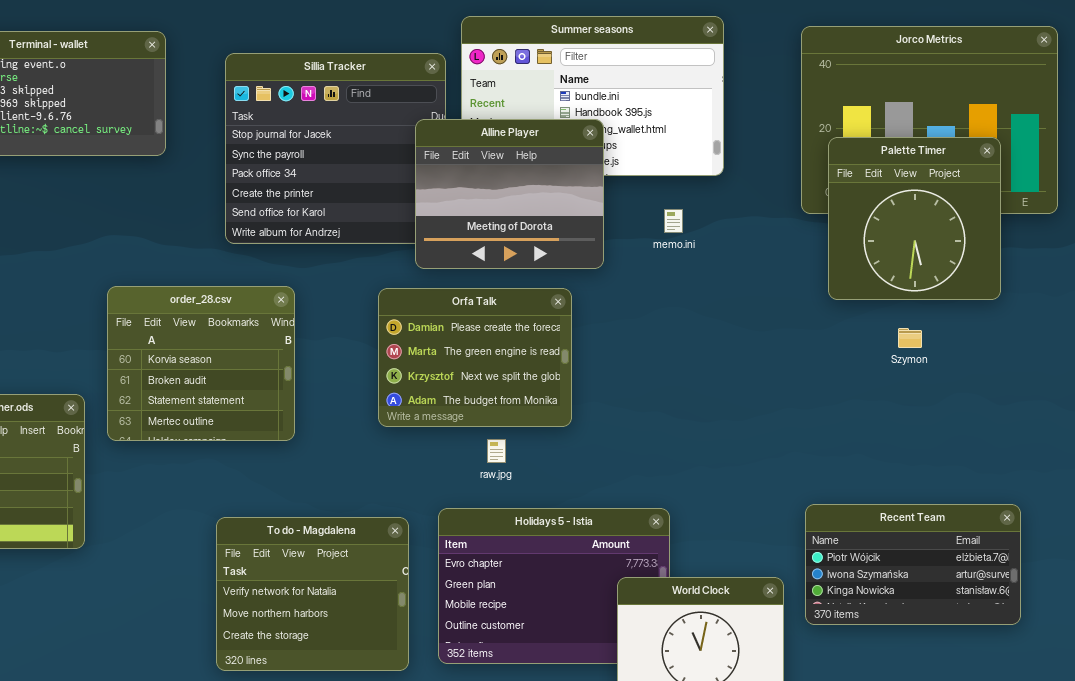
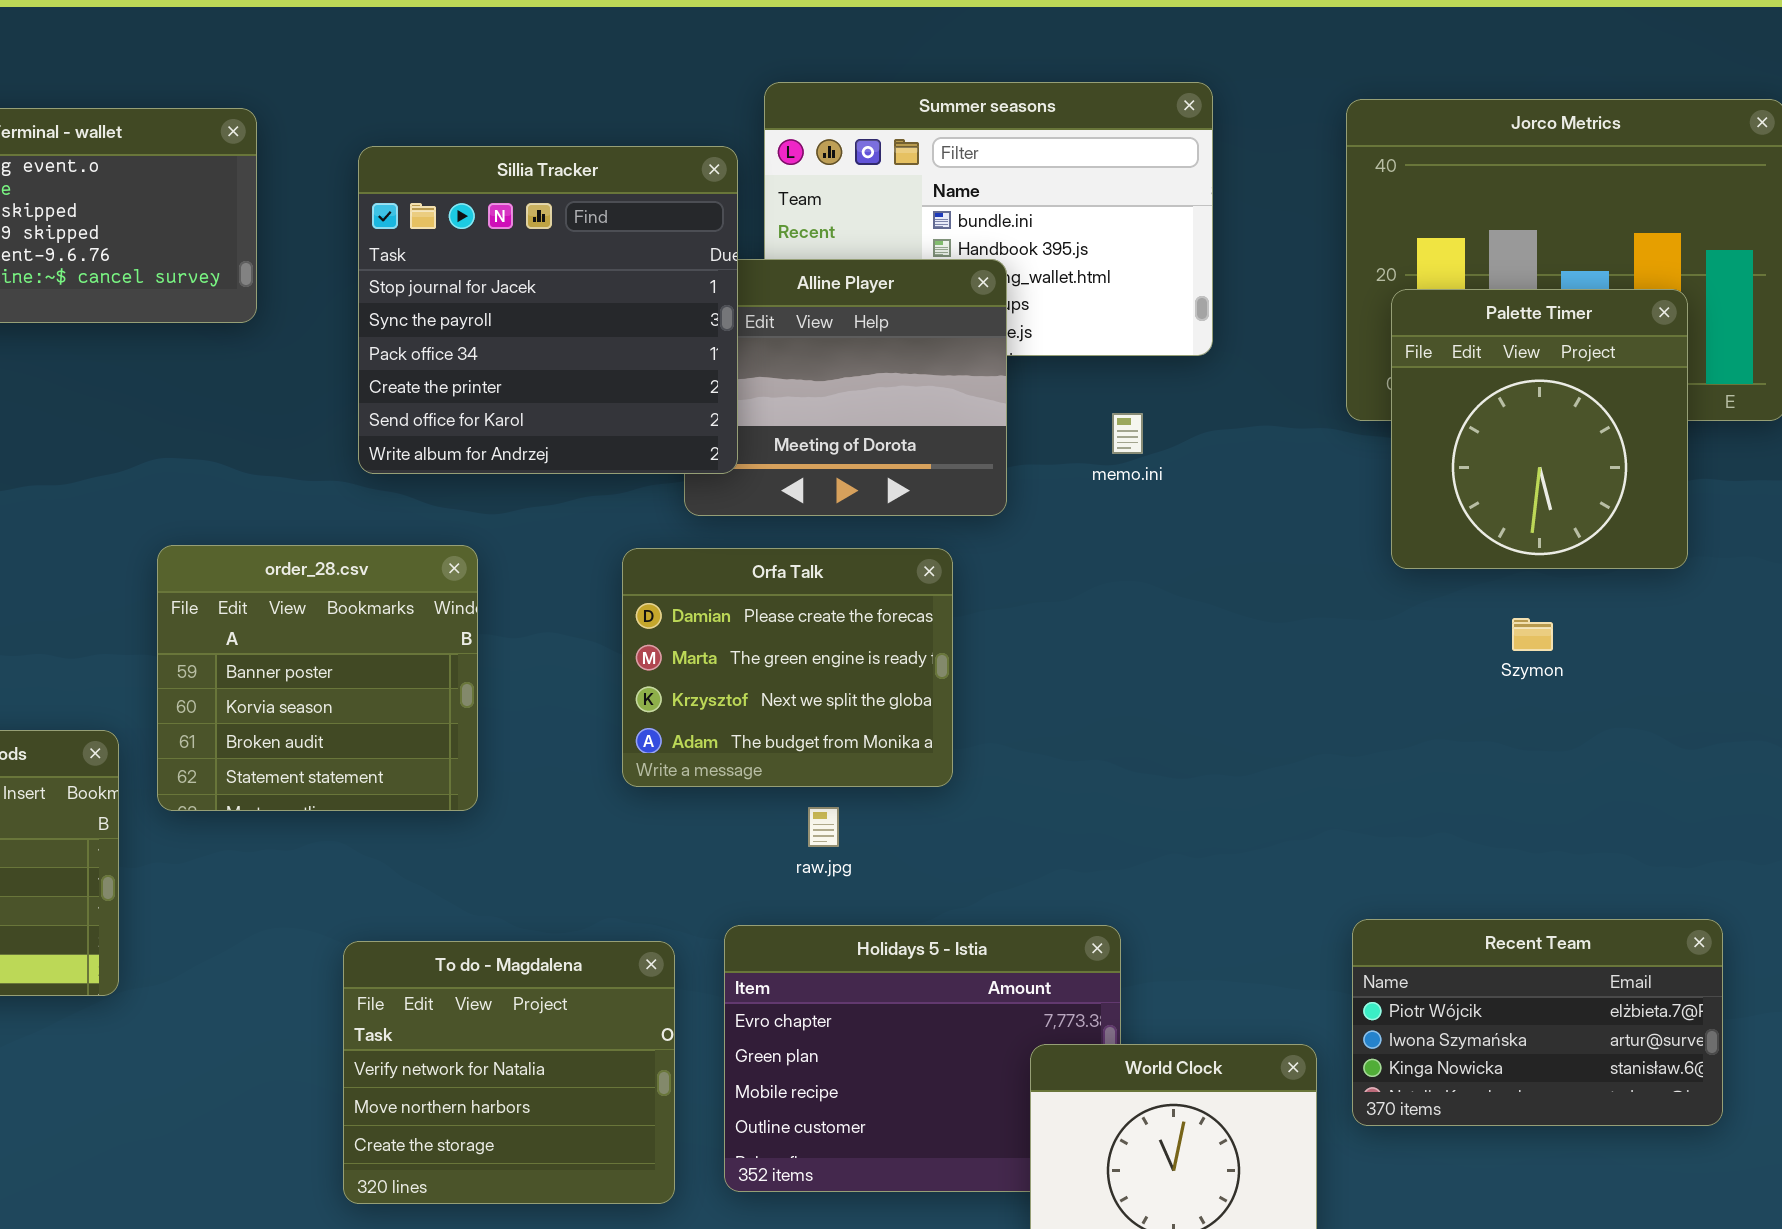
Sillia Tracker: [225,53,446,244] -> [358,146,738,474], raised
order_28.csv: [107,286,295,441] -> [157,545,478,811], scrolled up 1 row

